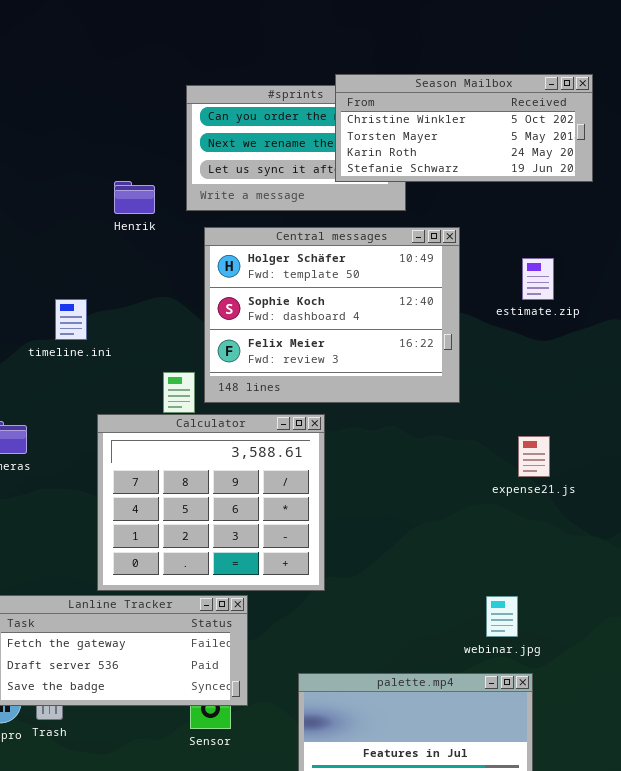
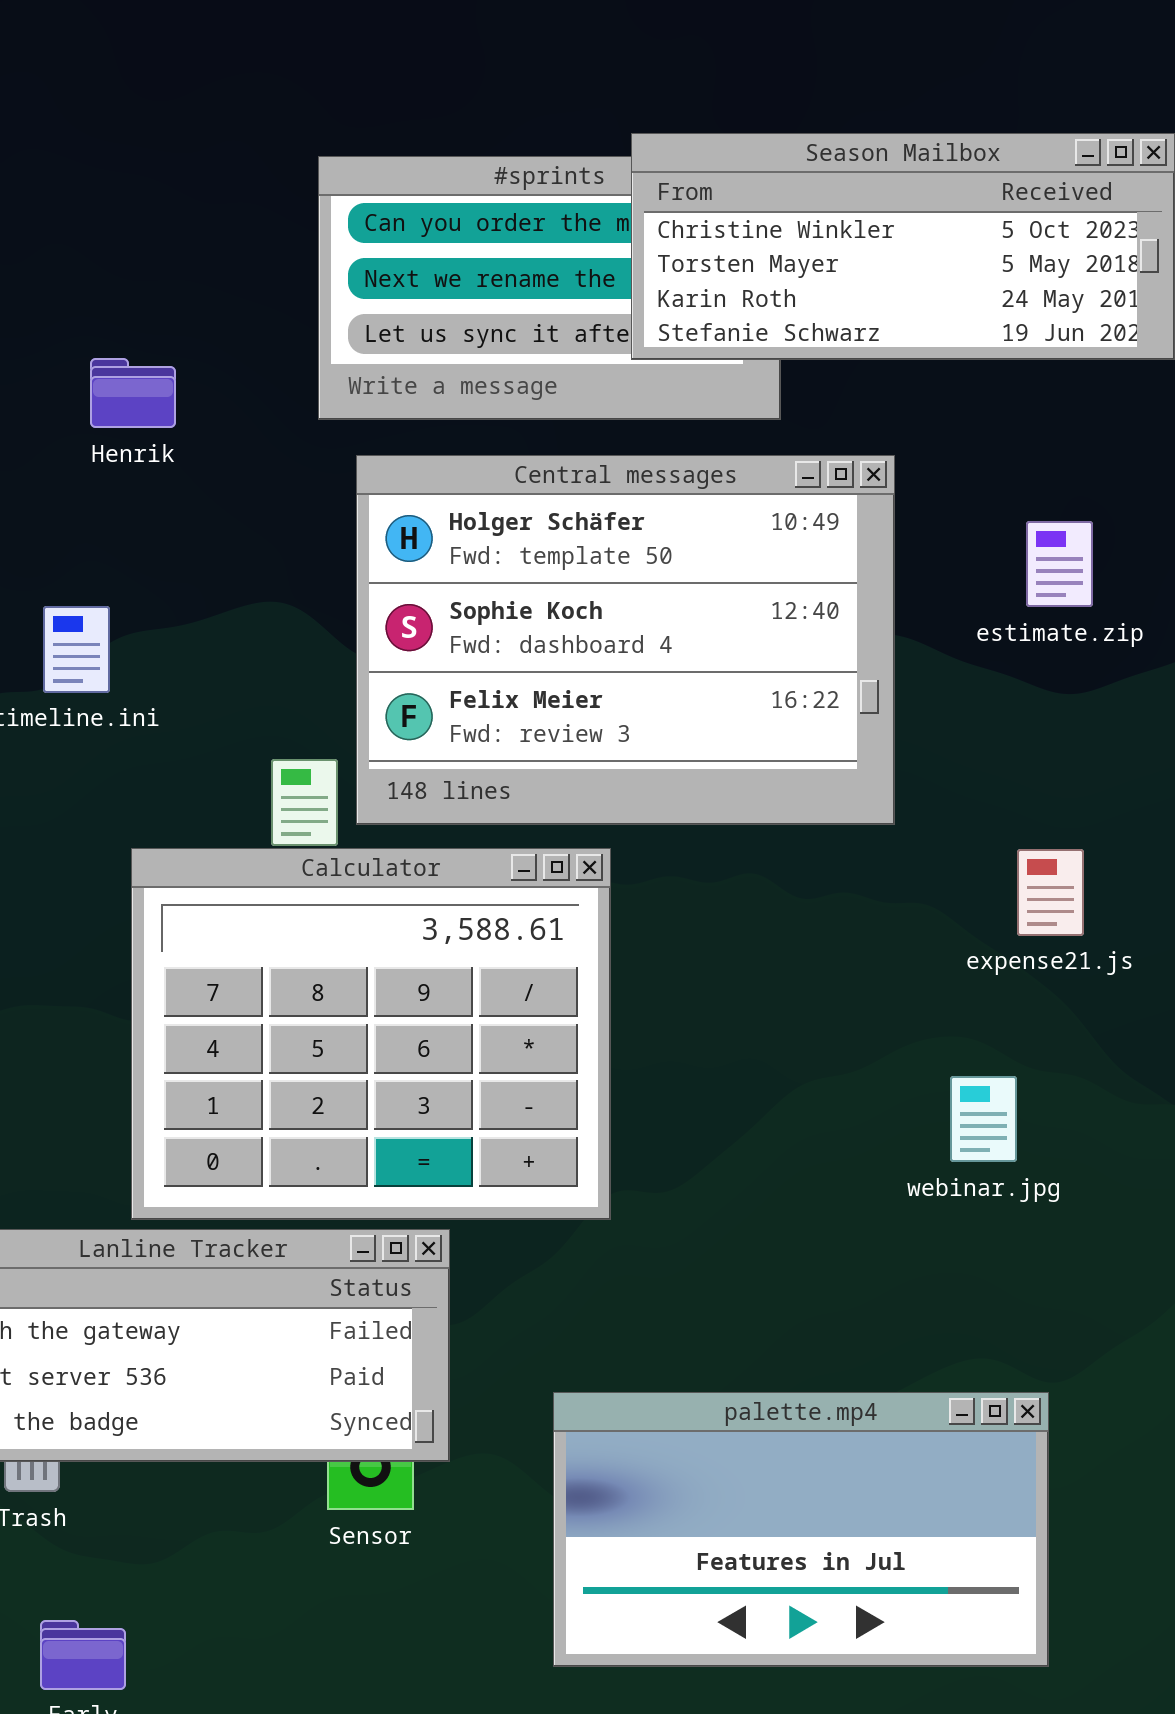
Henrik: [114,181,155,214] -> [90,358,176,428], moved
expense21.js: [518,436,550,477] -> [1017,849,1084,936], moved
webinar.jpg: [486,596,518,637] -> [950,1076,1017,1162], moved

